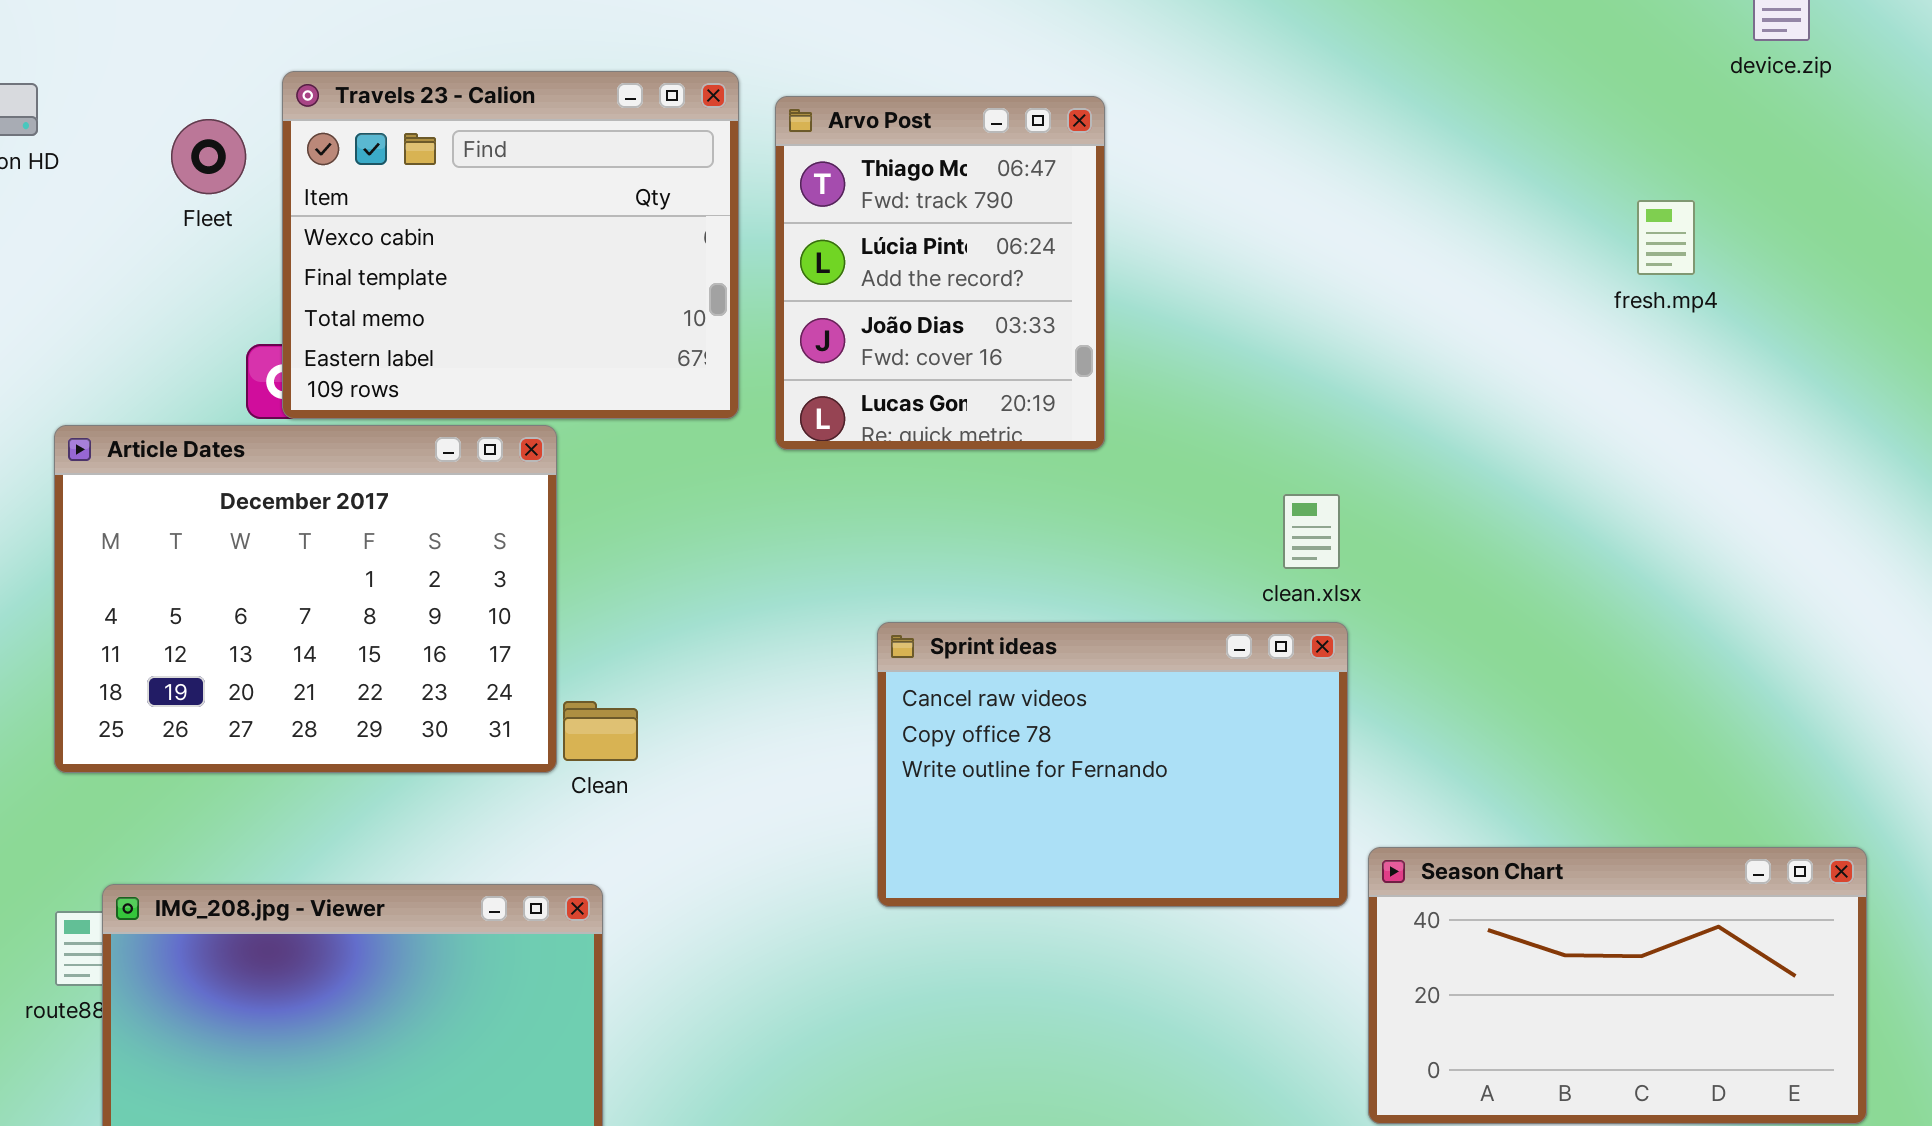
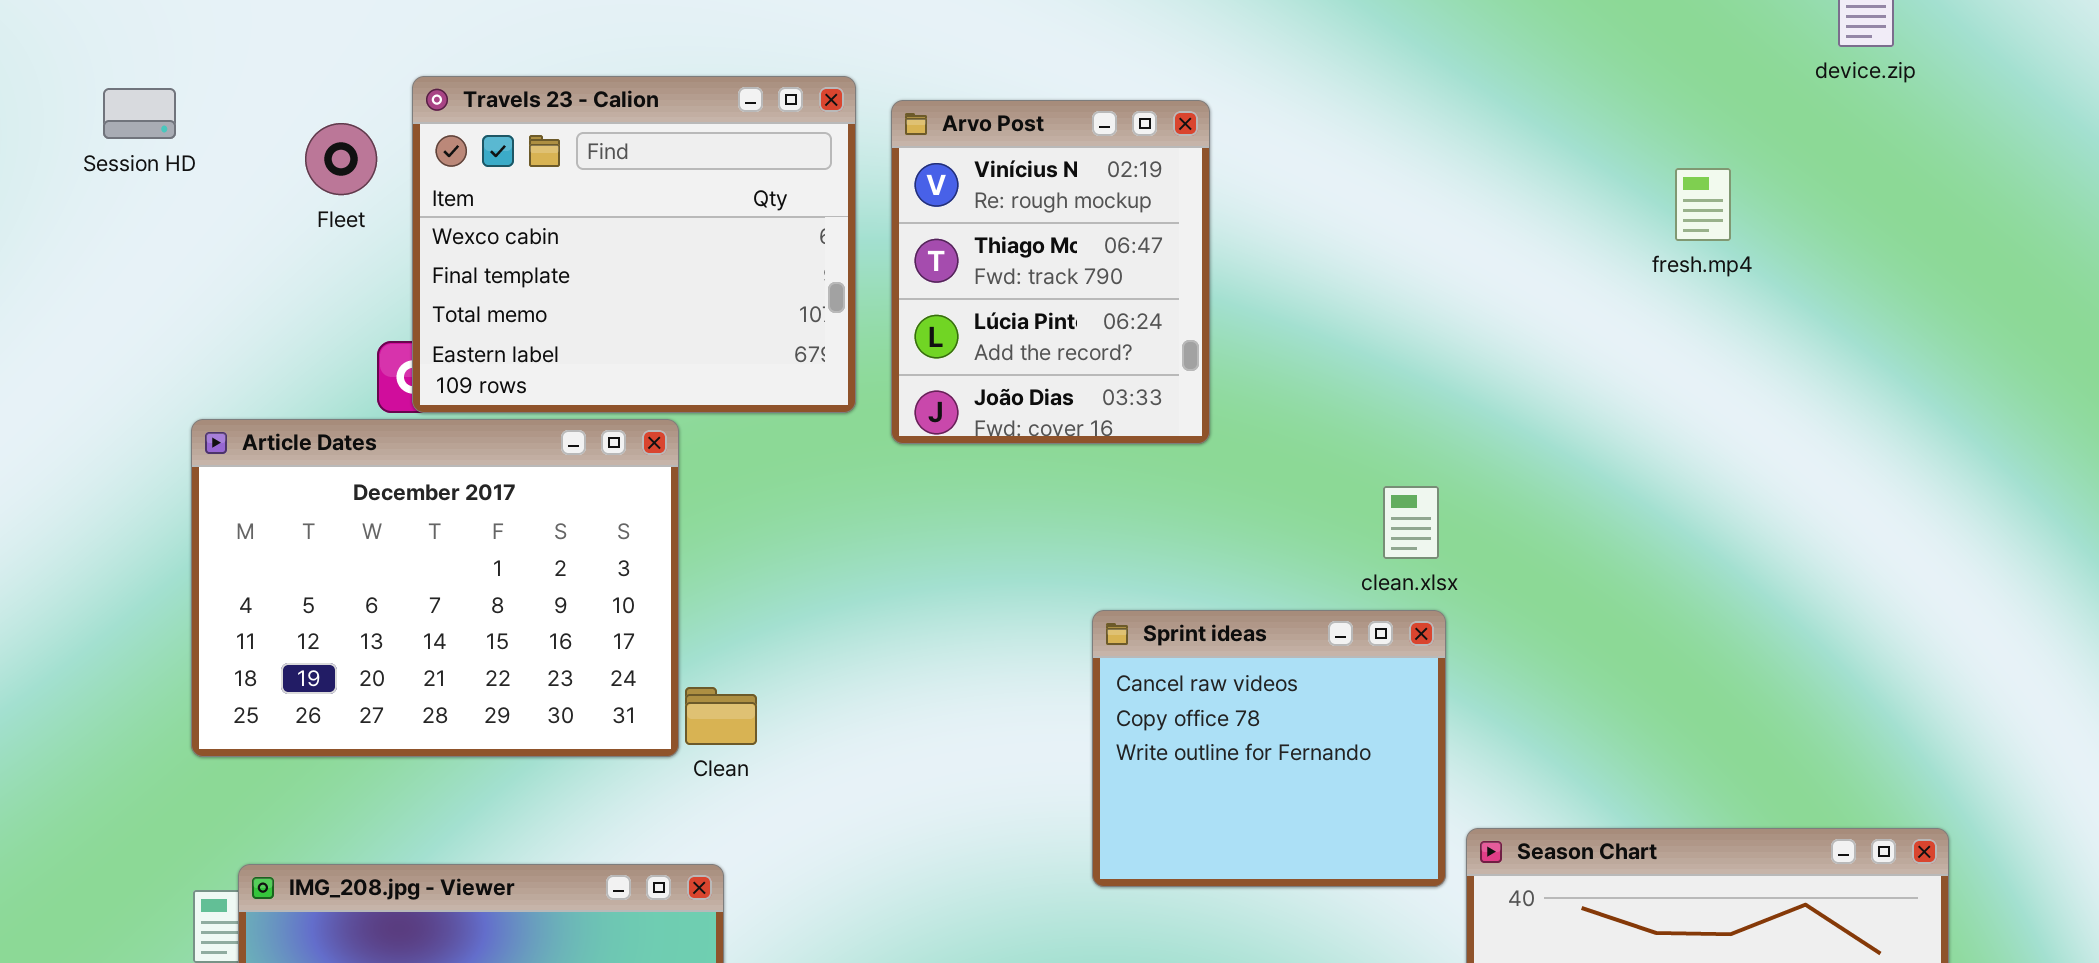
Arvo Post: [775,96,1105,450] -> [891,100,1210,444], scrolled up 1 row
fresh.mp4: [1637,200,1695,275] -> [1675,168,1731,241], moved
Sprint ideas: [877,622,1348,907] -> [1092,610,1446,887], resized

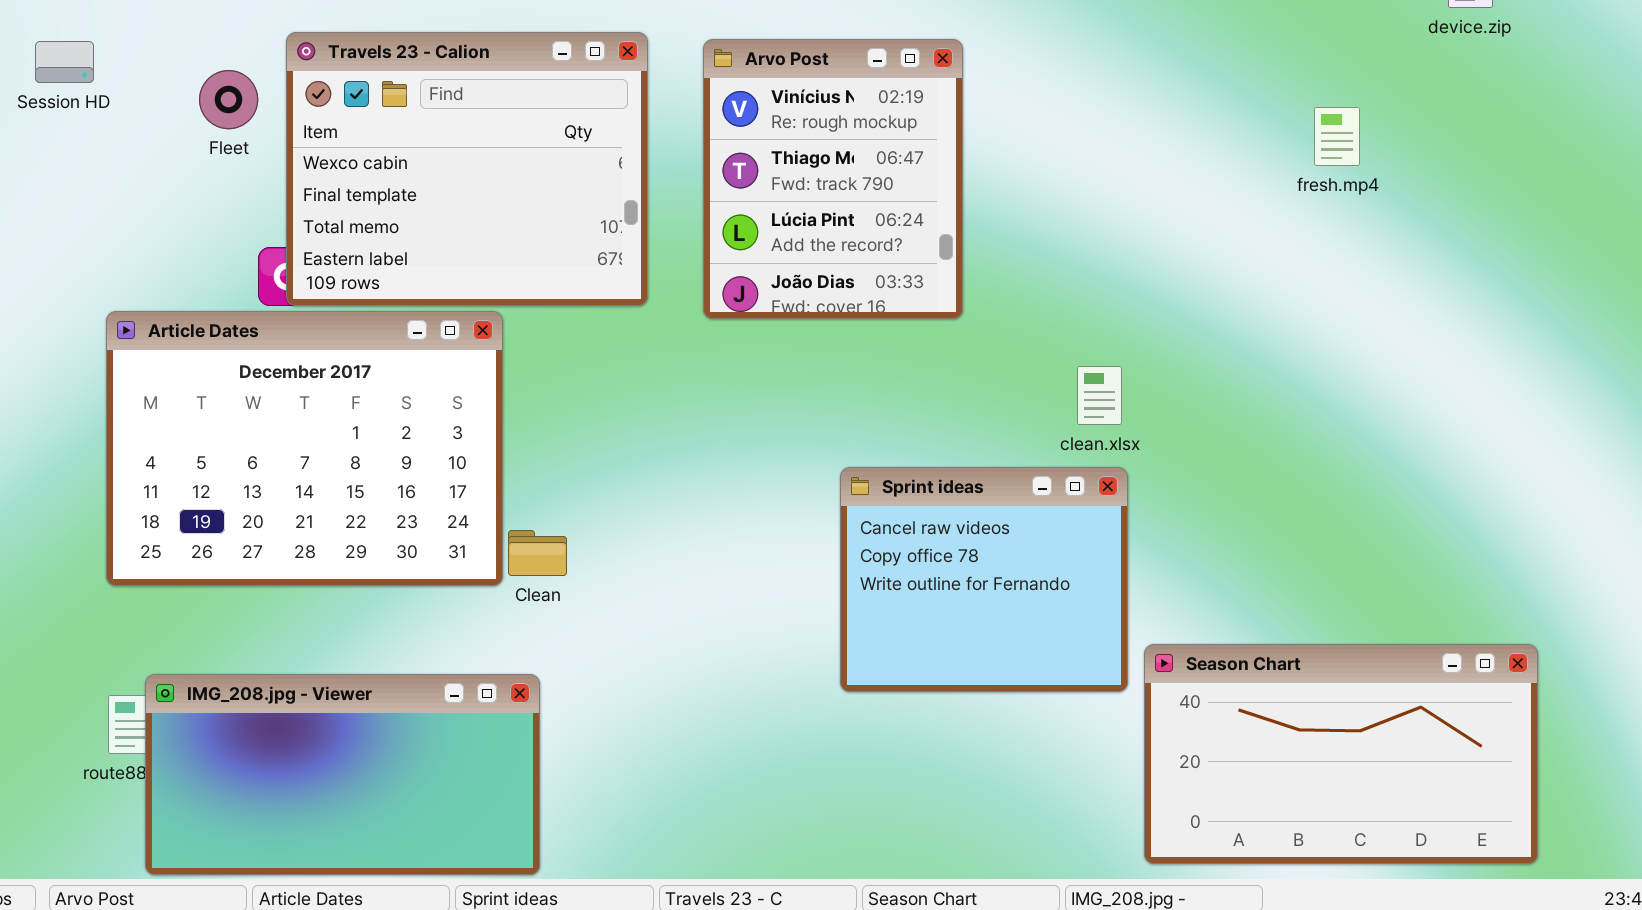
Arvo Post: [891,100,1210,444] -> [703,39,963,319], moved

